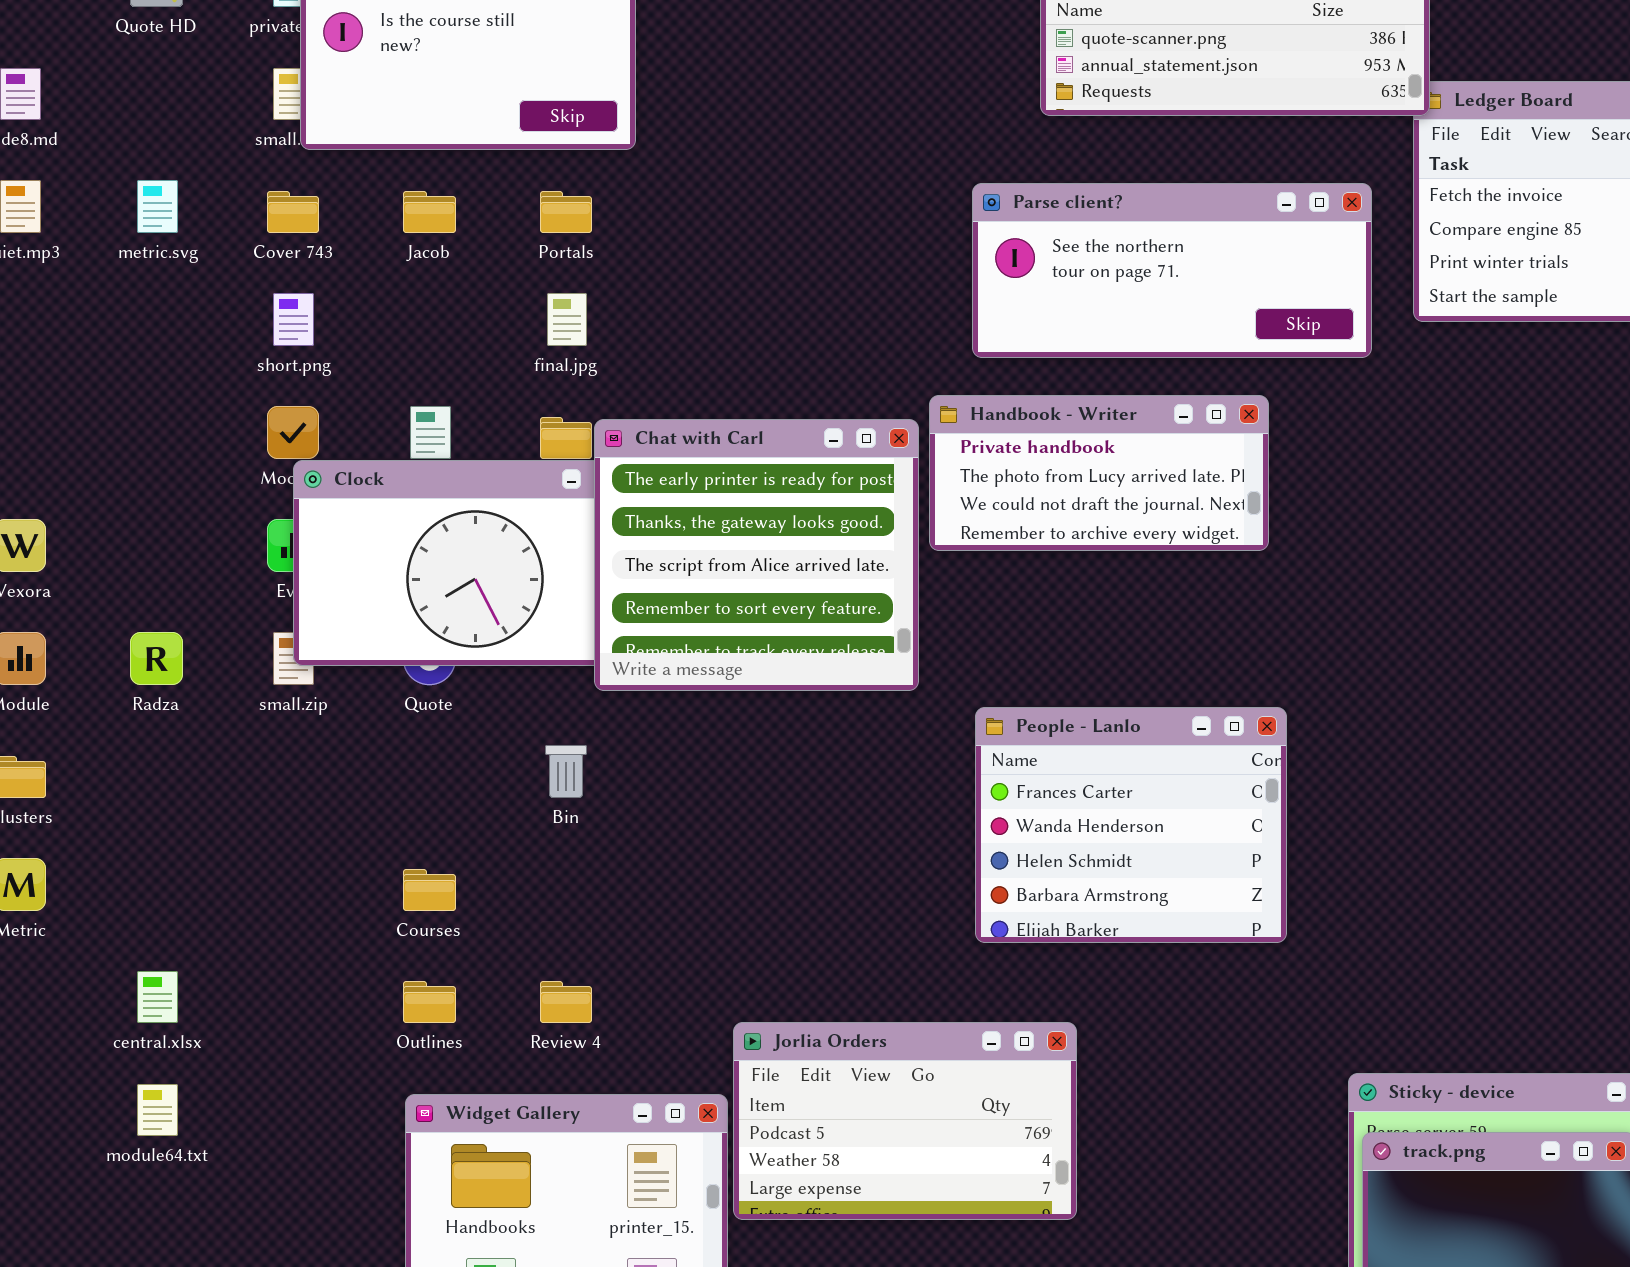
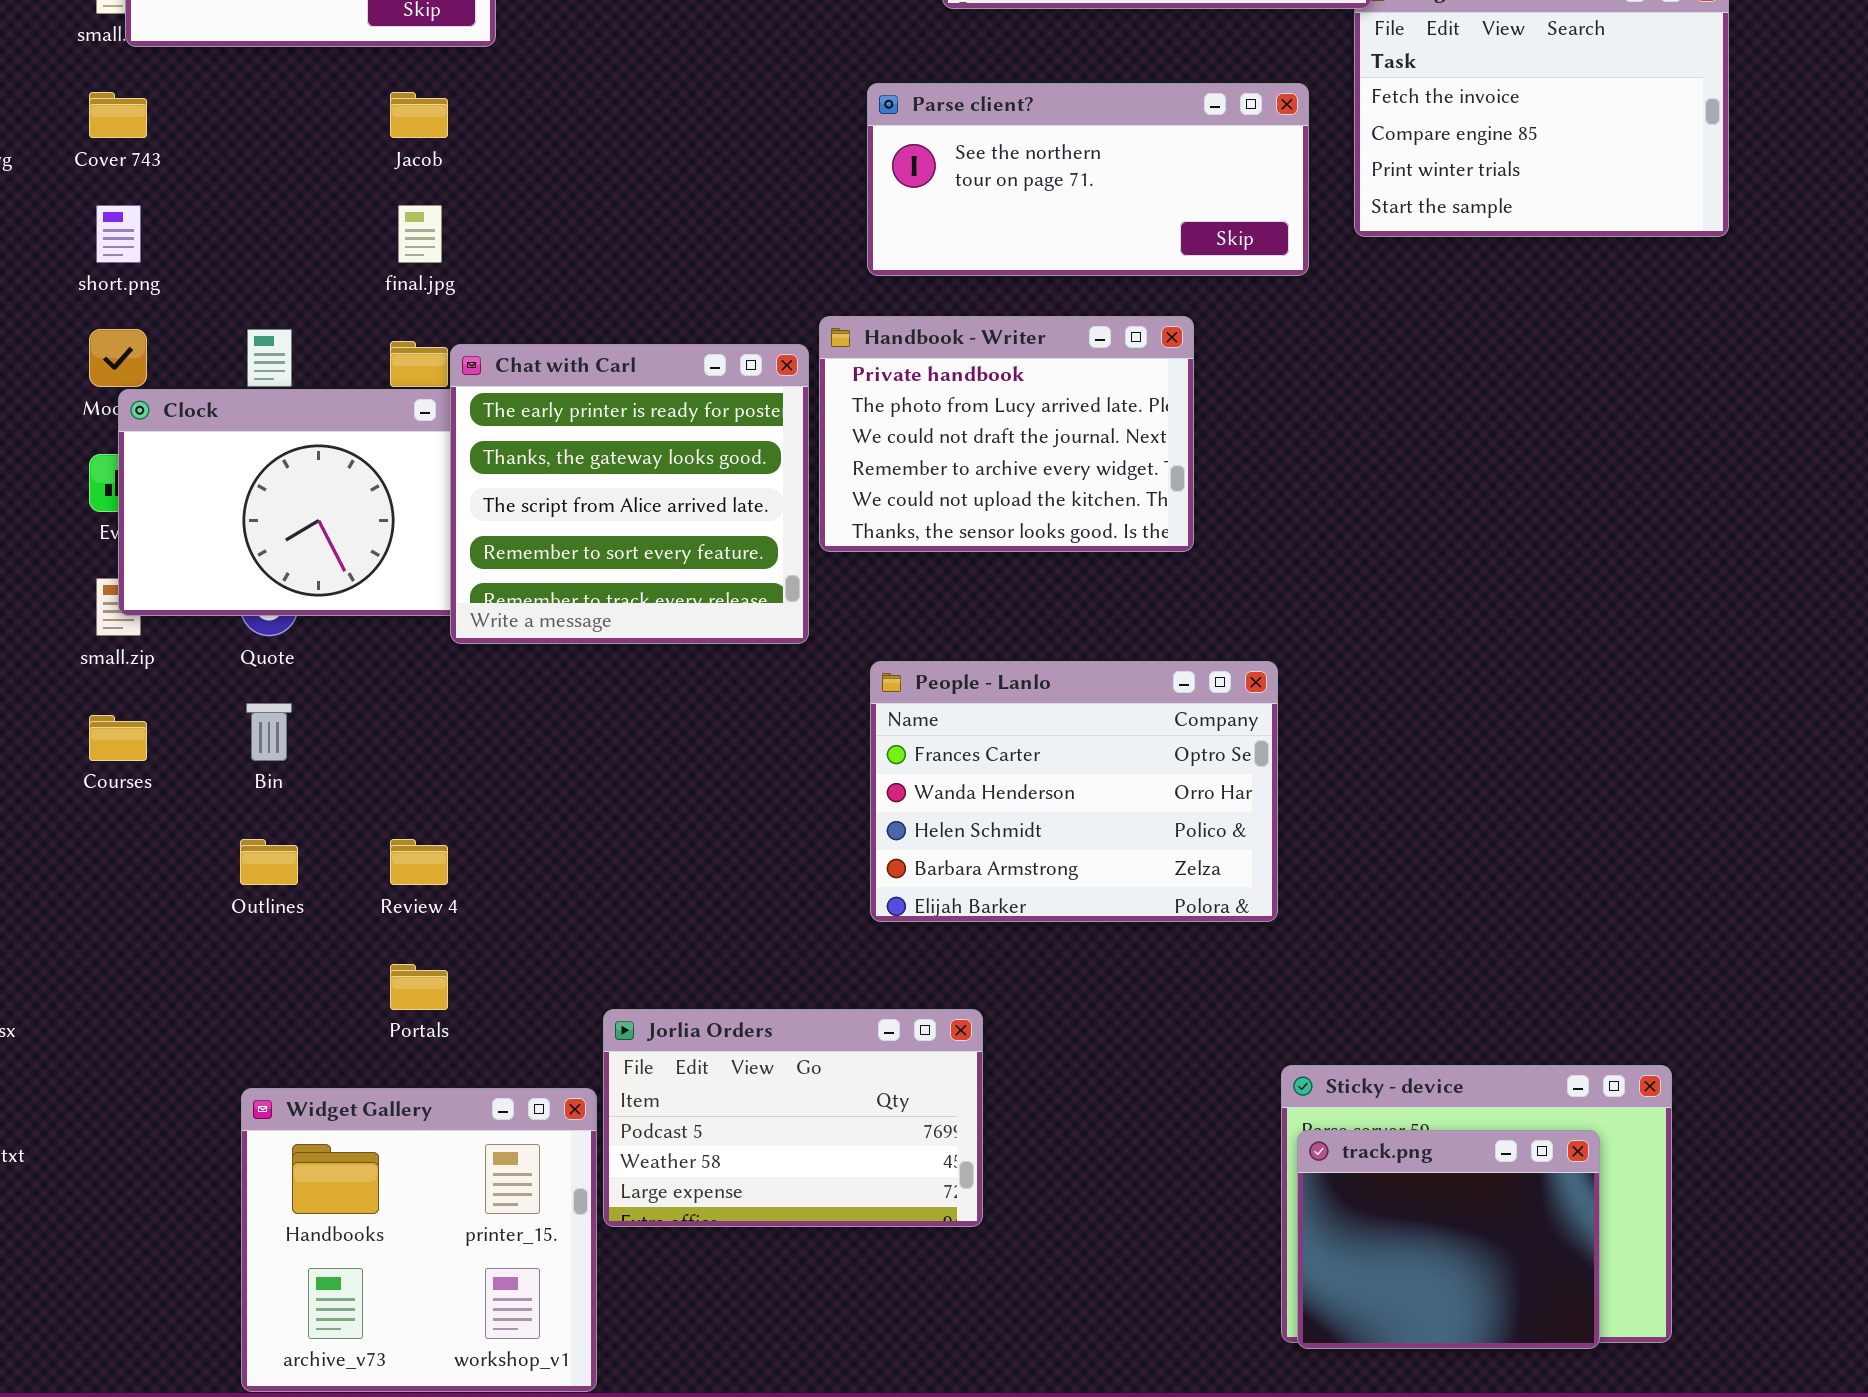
Jacob: [403,191,456,233] -> [390,92,448,138], moved
Portals: [540,191,592,233] -> [390,964,448,1010], moved
Handbook - Writer: [929,395,1269,551] -> [819,316,1194,552], resized
People - Lanlo: [975,707,1287,943] -> [870,661,1278,922], resized
Bin: [545,745,587,798] -> [246,703,292,761], moved
Courses: [403,869,456,911] -> [89,715,147,761], moved
Outlines: [403,981,456,1023] -> [240,839,298,885], moved
Review 4: [540,981,592,1023] -> [390,839,448,885], moved

